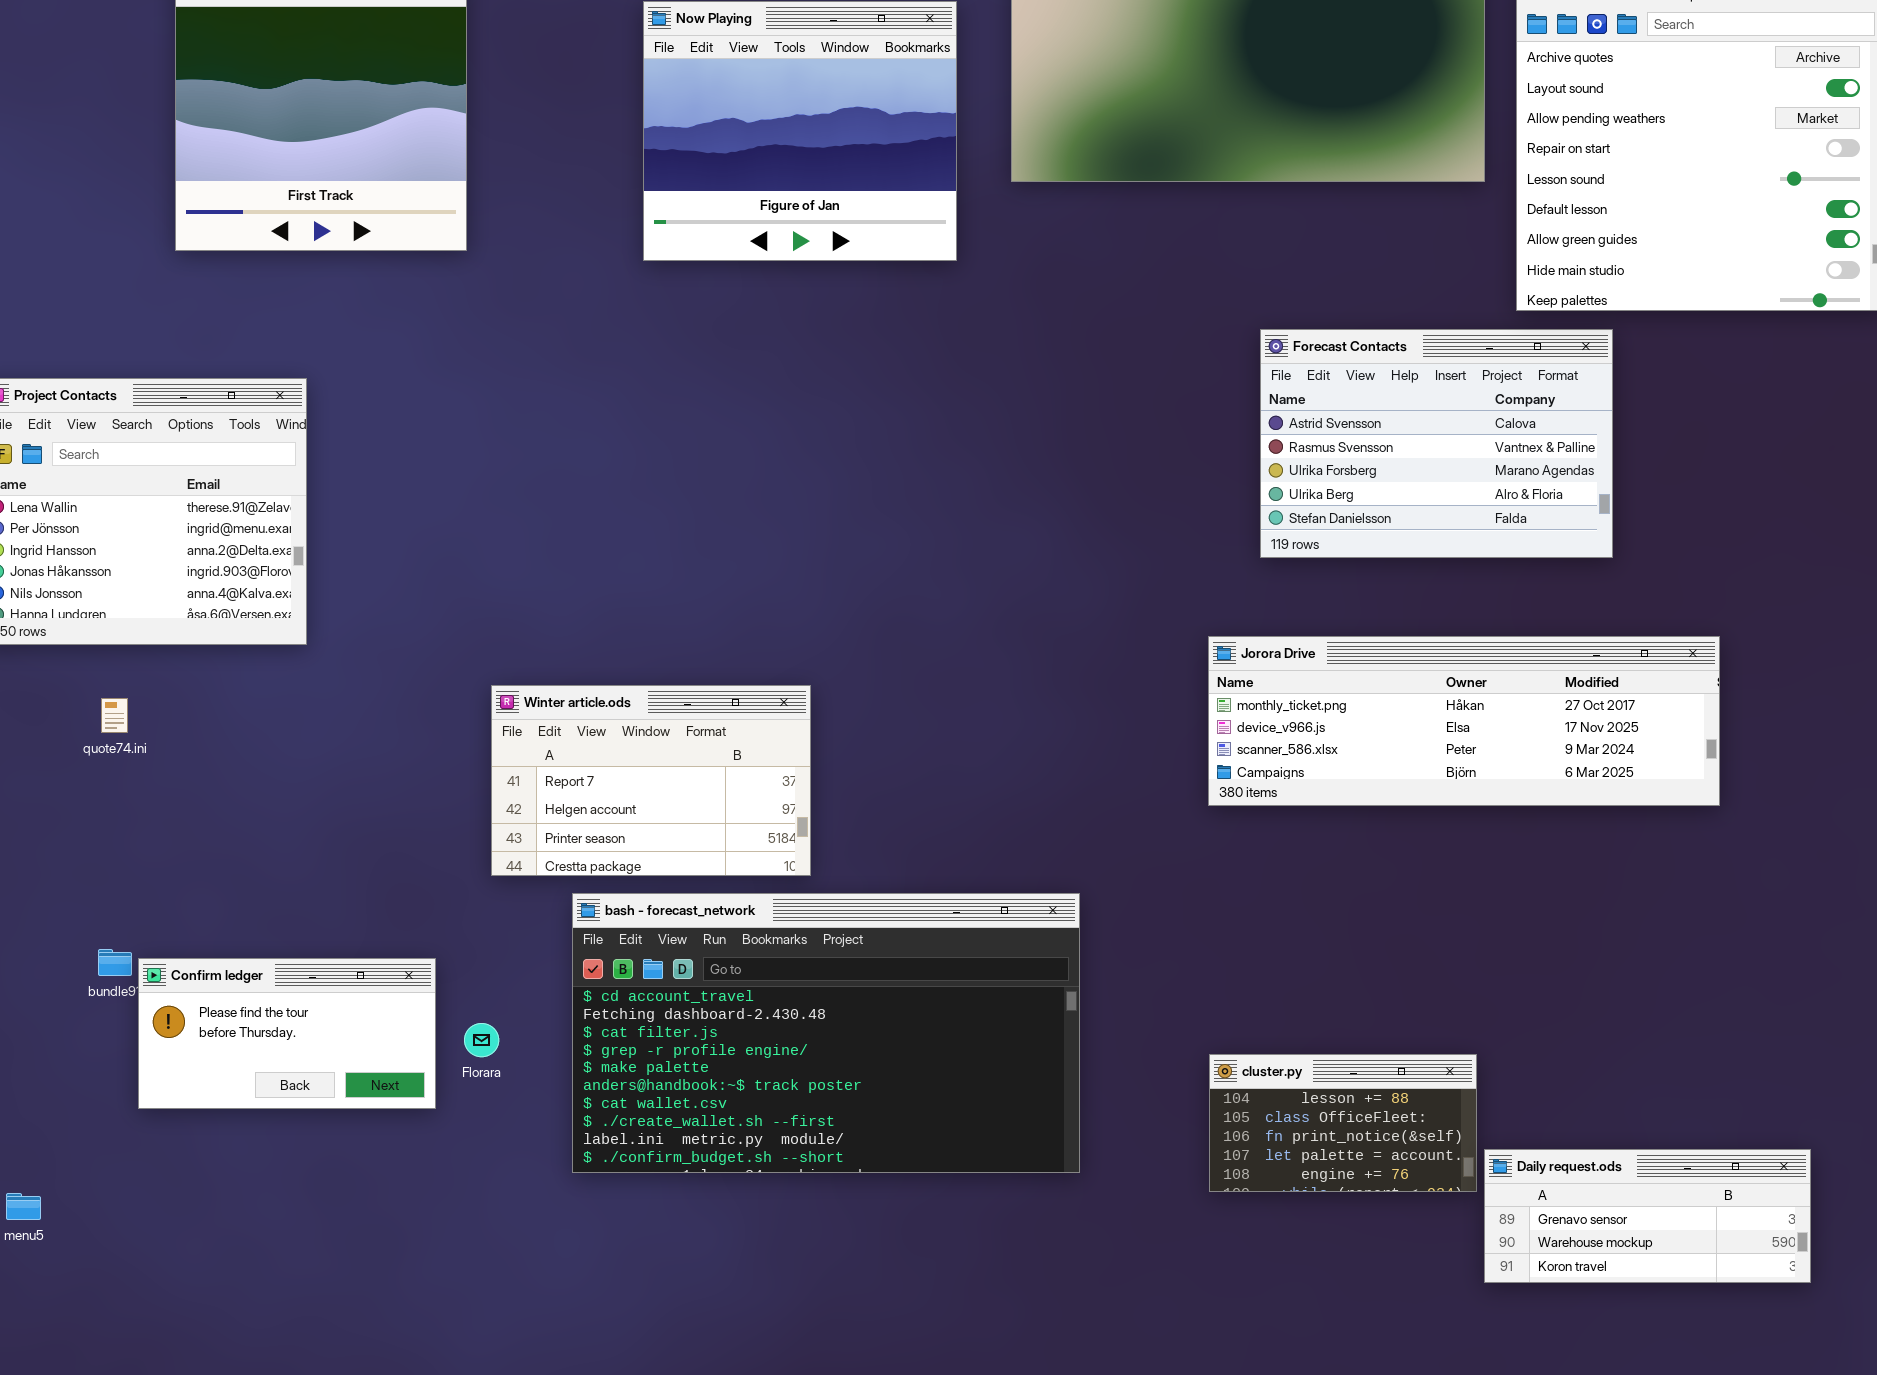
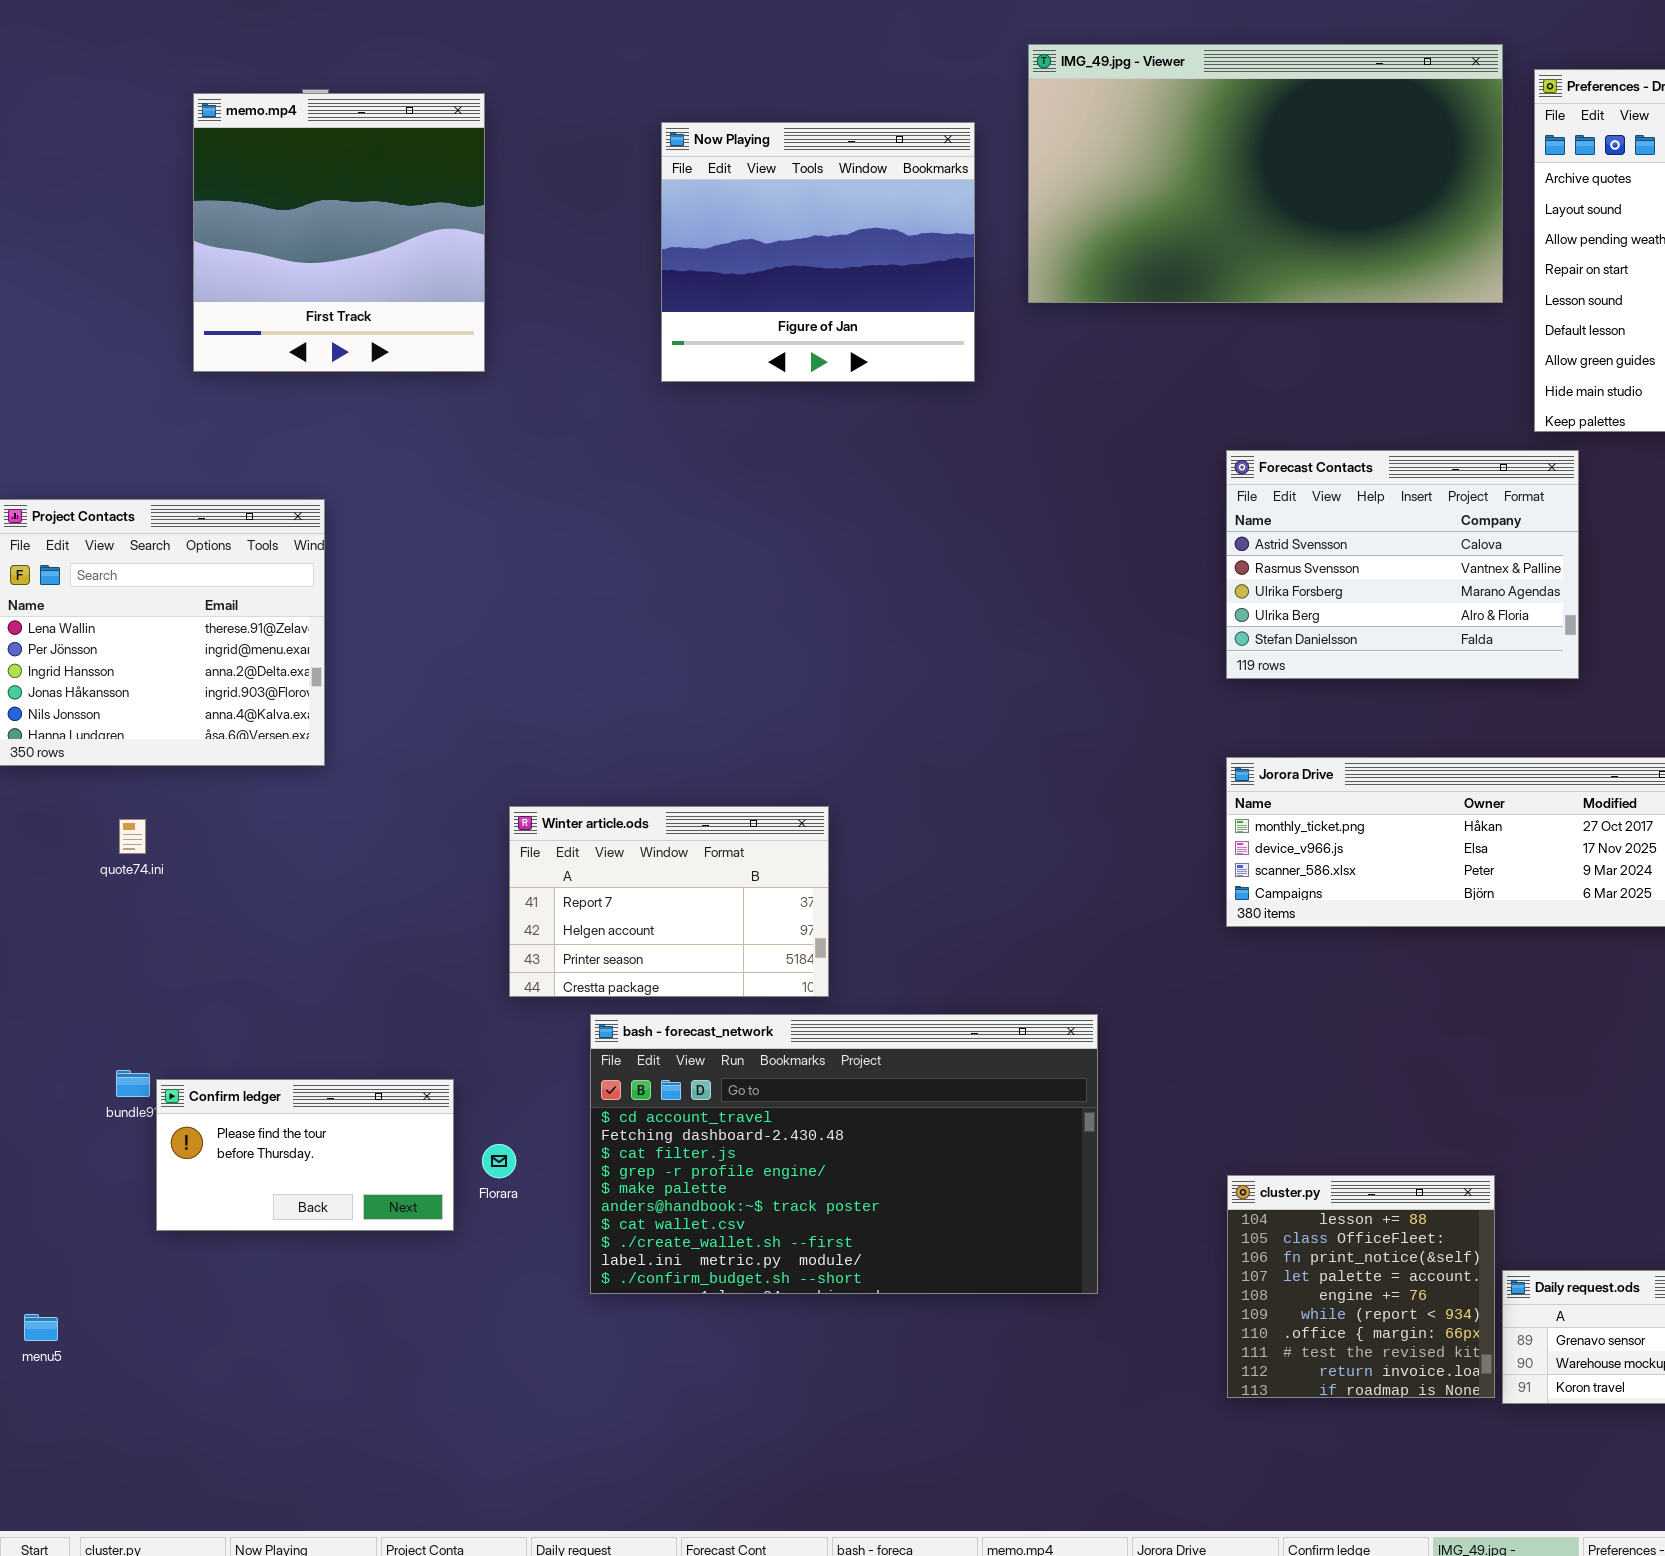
Forecast Contacts: [1260,329,1613,558] -> [1226,450,1579,679], moved
cluster.py: [1209,1054,1477,1192] -> [1227,1175,1495,1398], resized

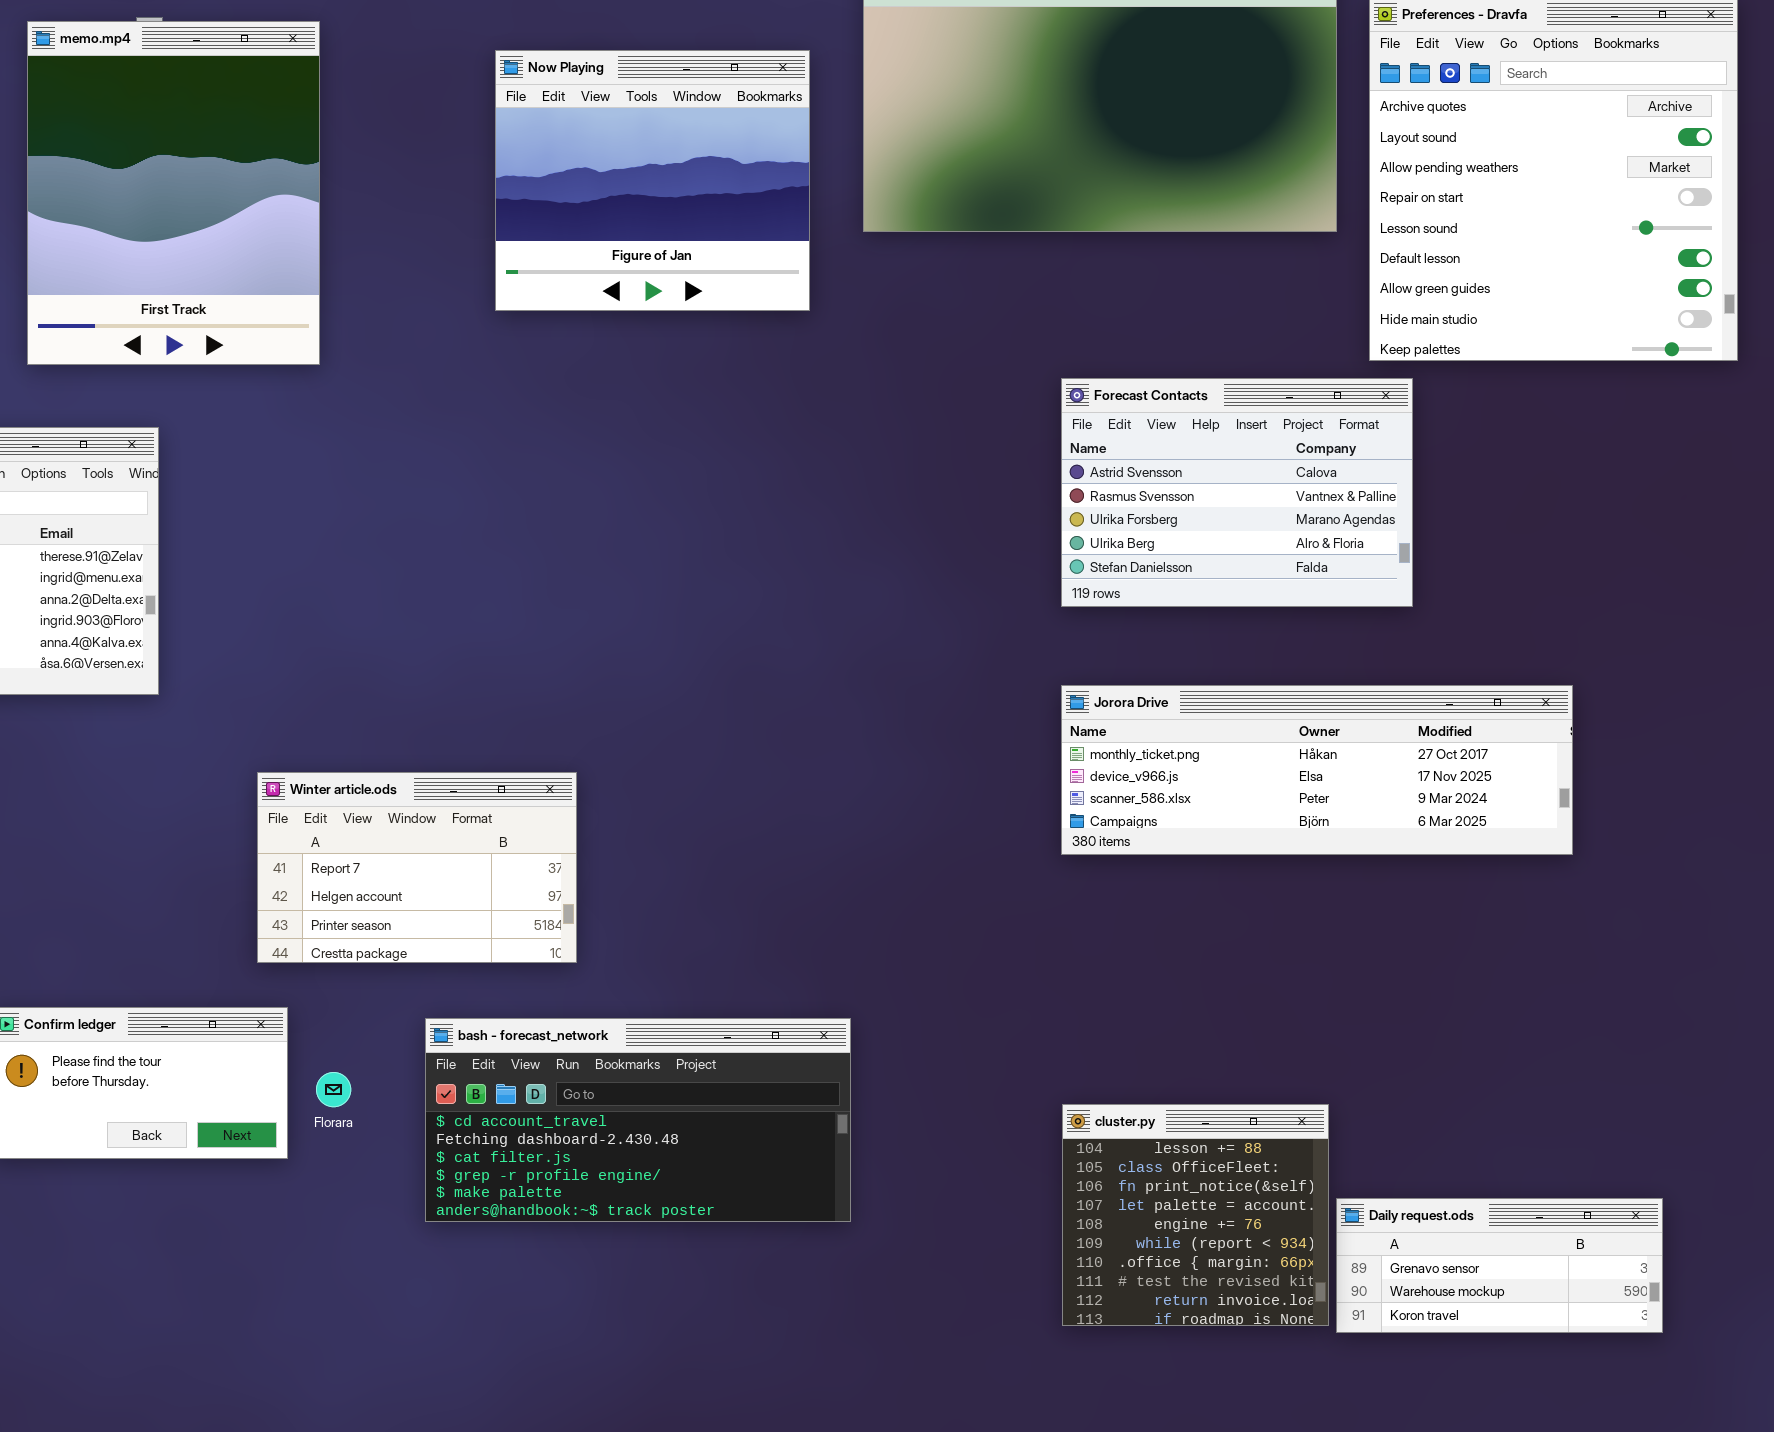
memo.mp4: [193,93,485,372] -> [27,21,320,365], resized
Winter article.ods: [509,806,829,997] -> [257,772,577,963], moved
bash - forecast_network: [590,1014,1098,1294] -> [425,1018,851,1222], resized

